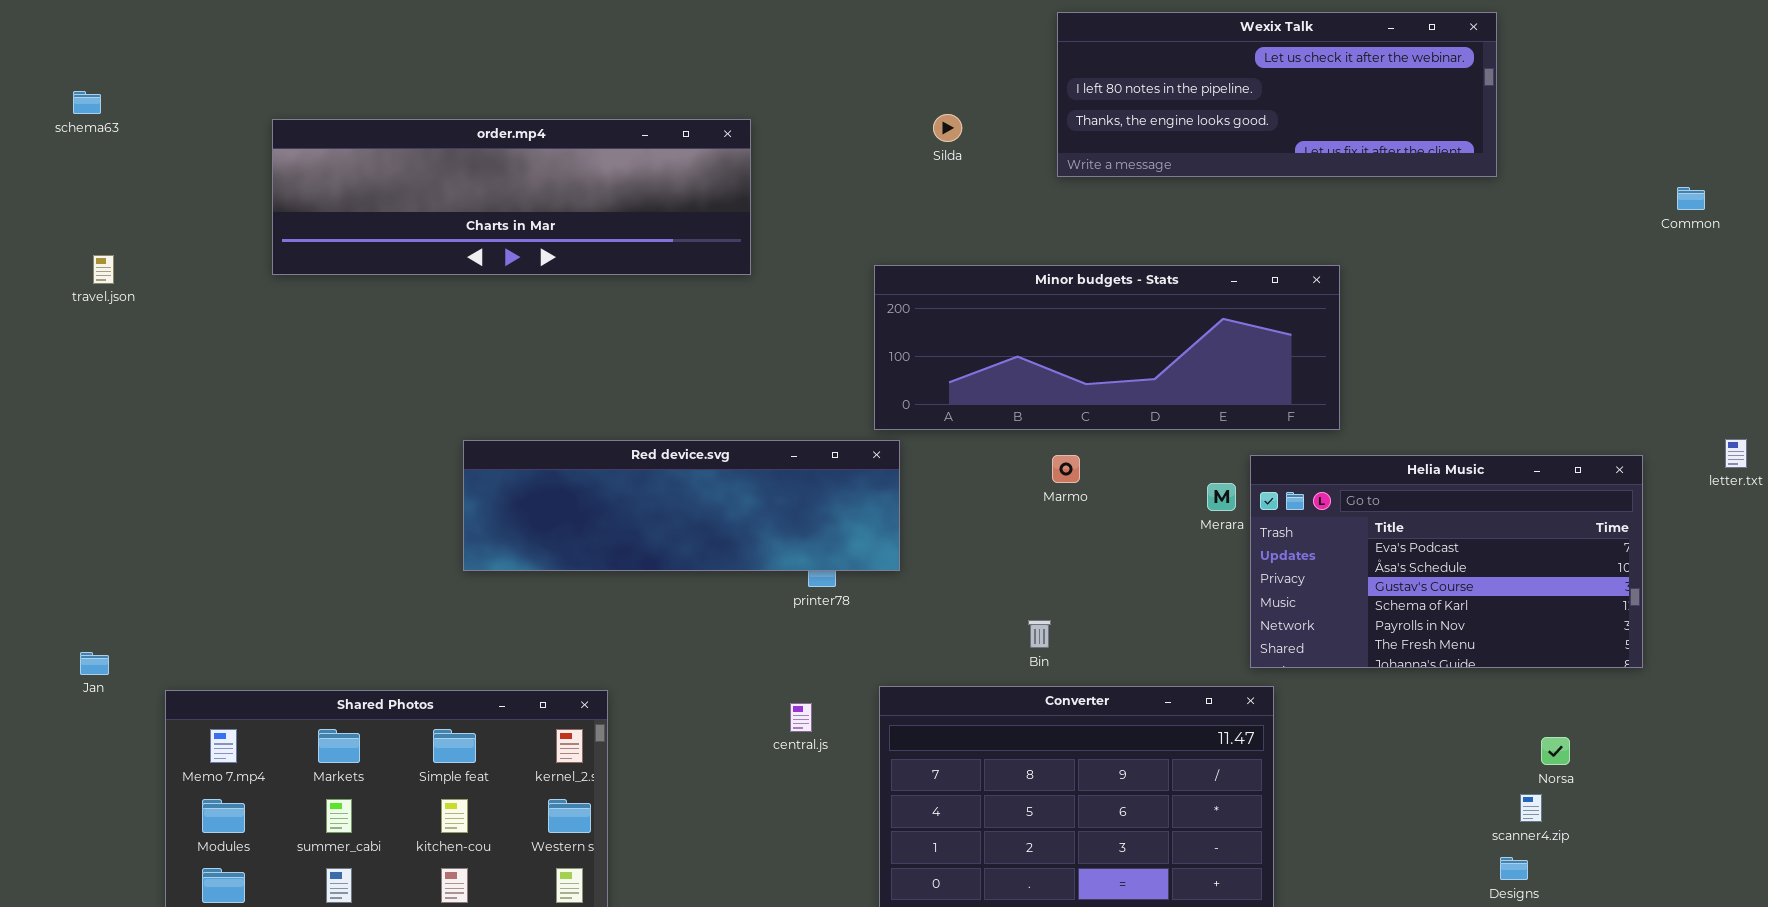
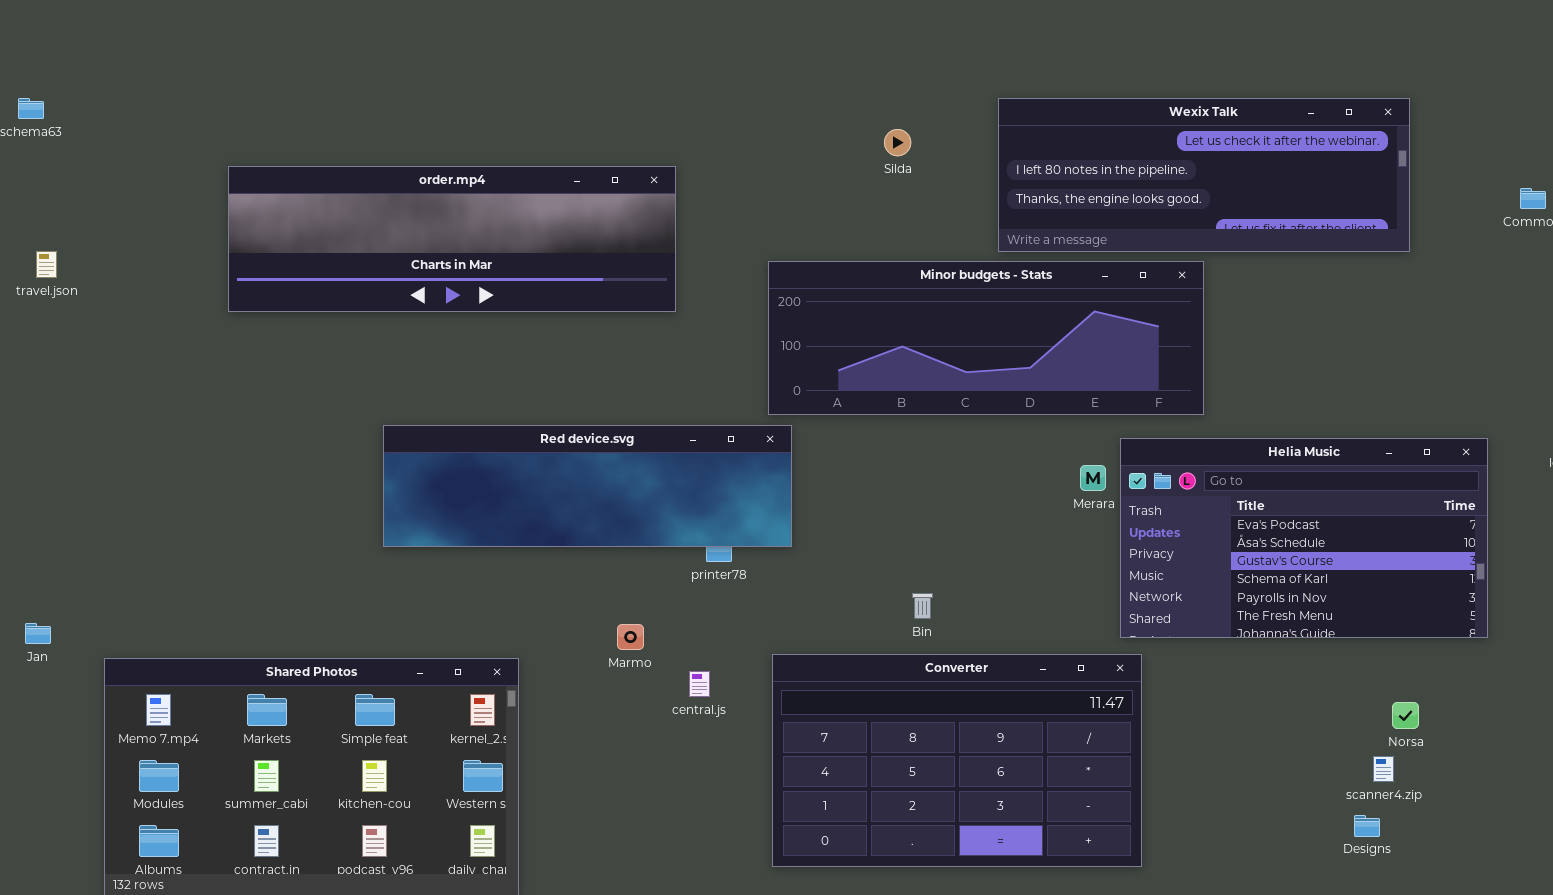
Wexix Talk: [1057,12,1497,177] -> [998,98,1410,252], moved
Silda: [933,114,962,142] -> [884,129,911,156], moved
order.mp4: [272,119,751,275] -> [228,166,676,312], moved
Marmo: [1052,455,1080,483] -> [617,624,644,650], moved

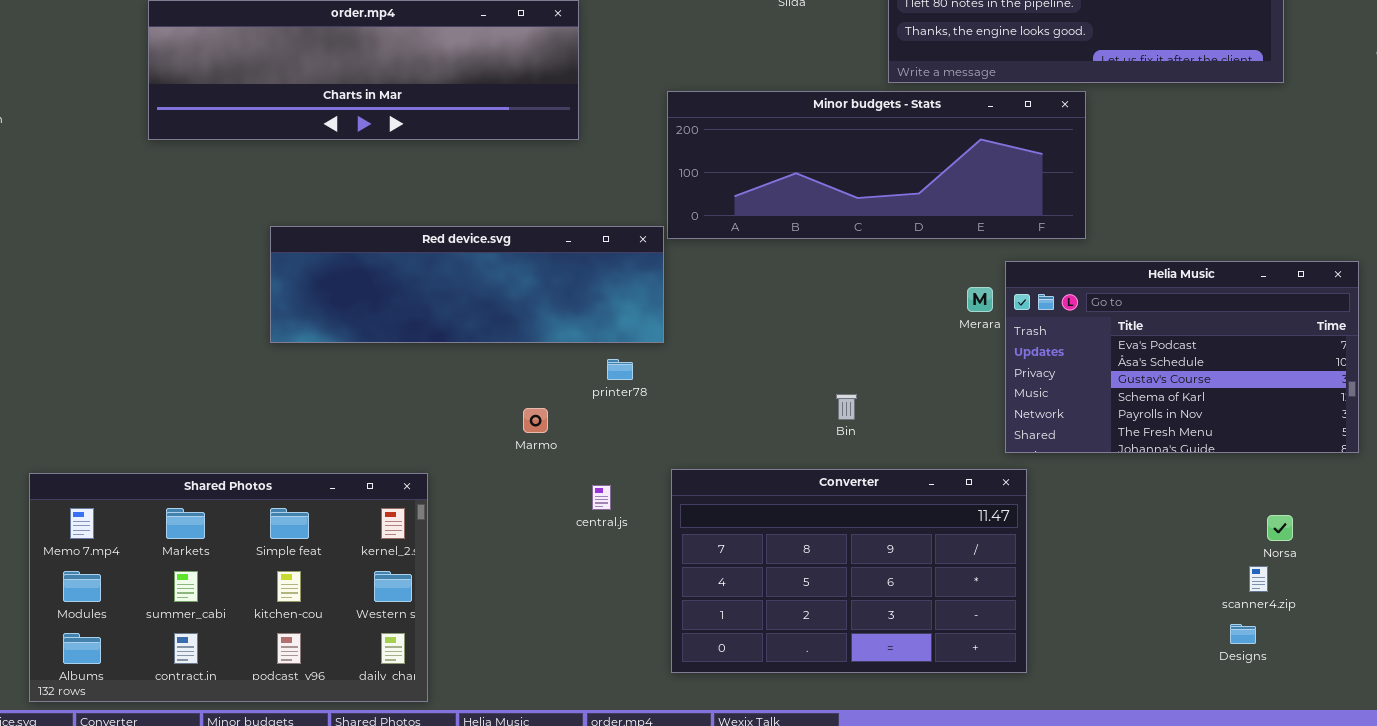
Red device.svg: [383,425,792,547] -> [270,226,664,343], moved
Bin: [912,593,933,619] -> [836,394,857,420], moved
Marmo: [617,624,644,650] -> [523,408,548,433], moved

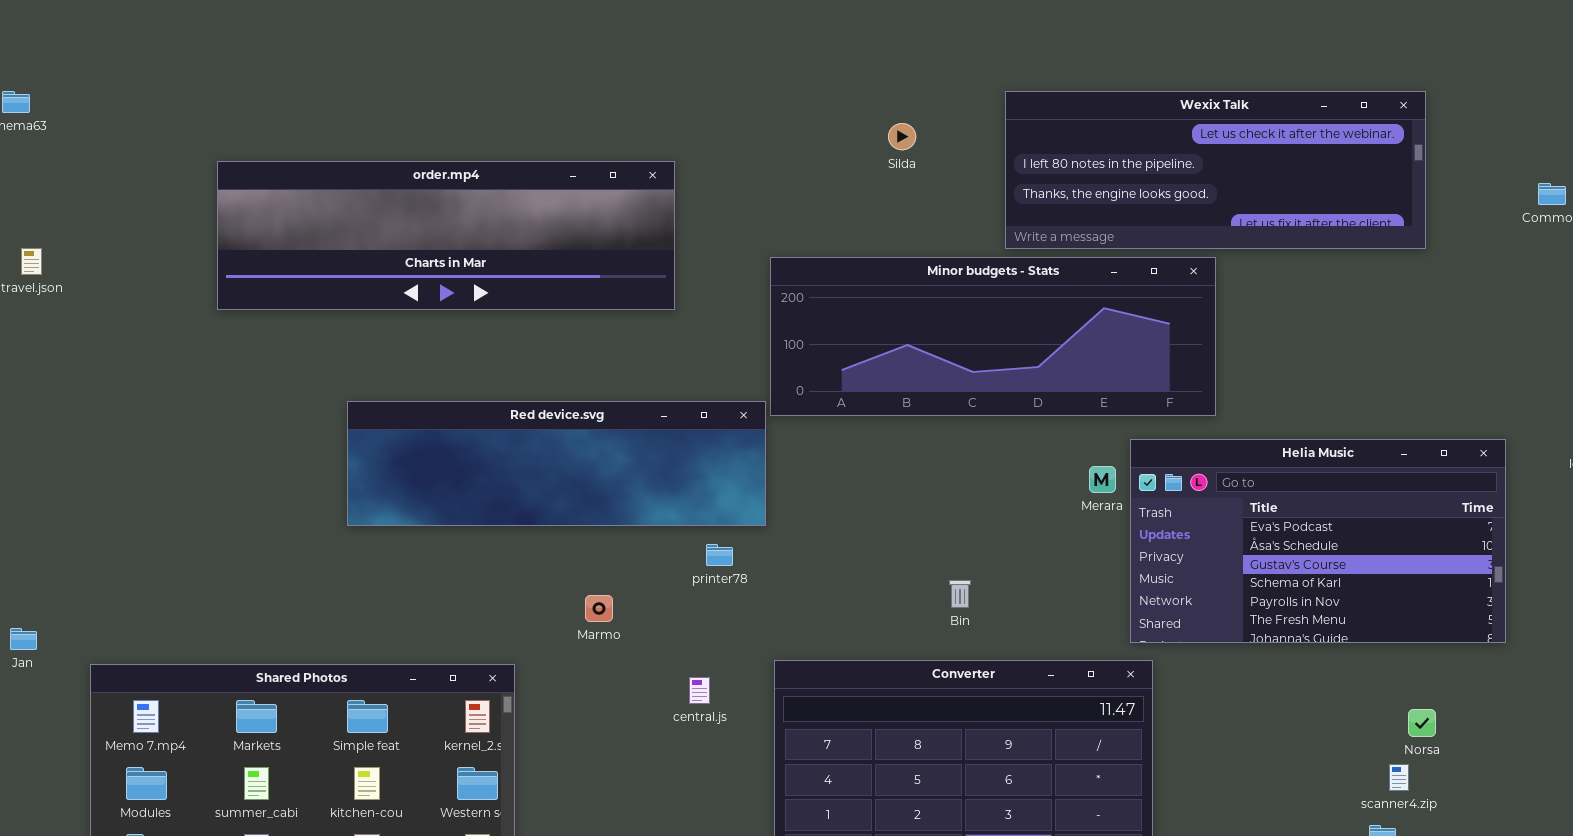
Marmo: [523,408,548,433] -> [585,595,613,622], moved

